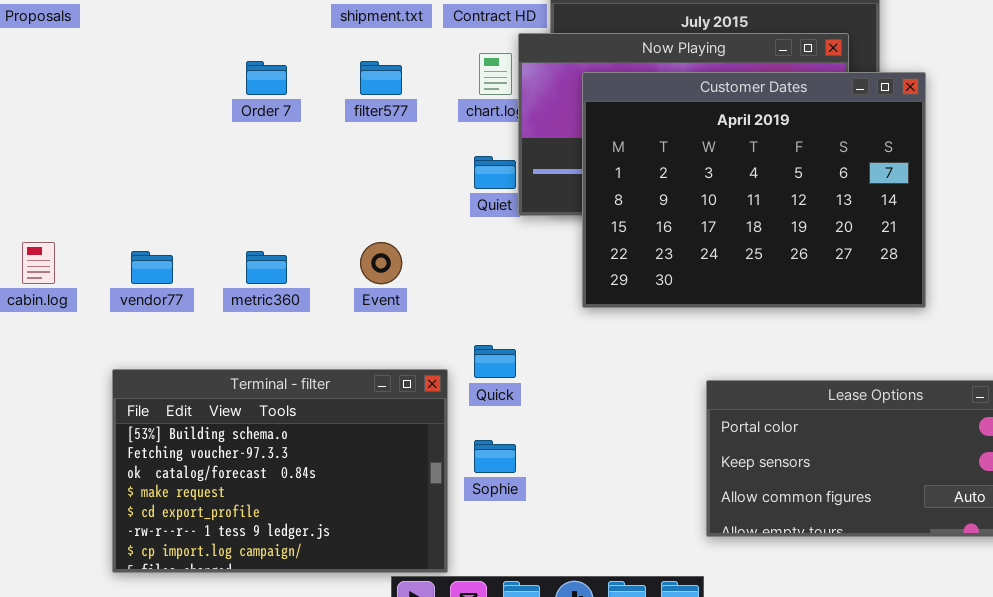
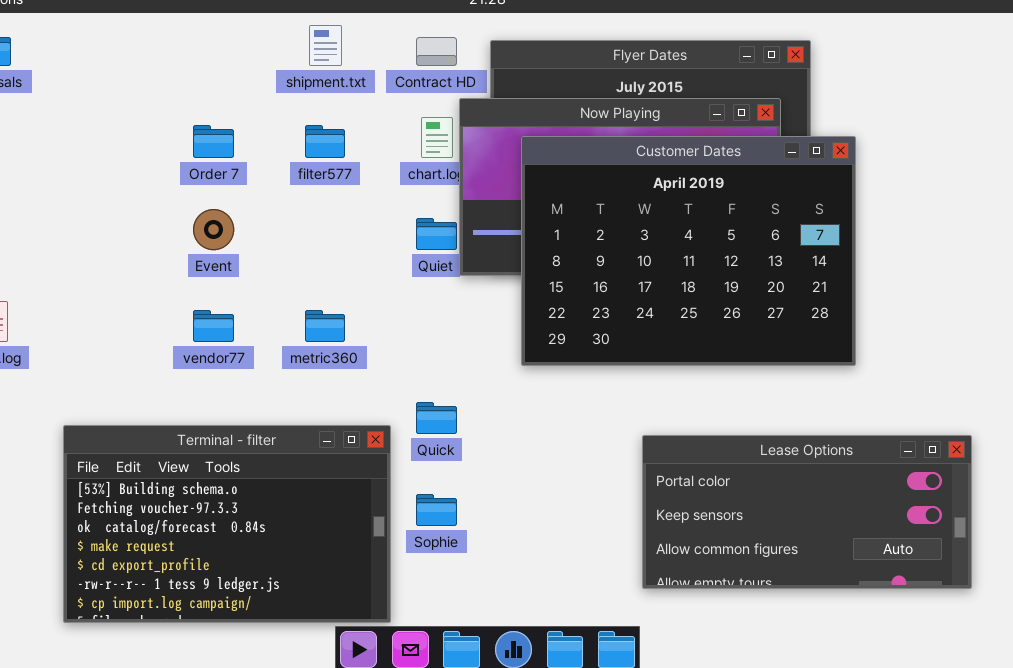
Event: [360,242,402,284] -> [193,209,234,250], moved
vendor77: [131,251,173,284] -> [193,310,234,342], moved
metric360: [246,251,287,284] -> [305,310,345,342], moved

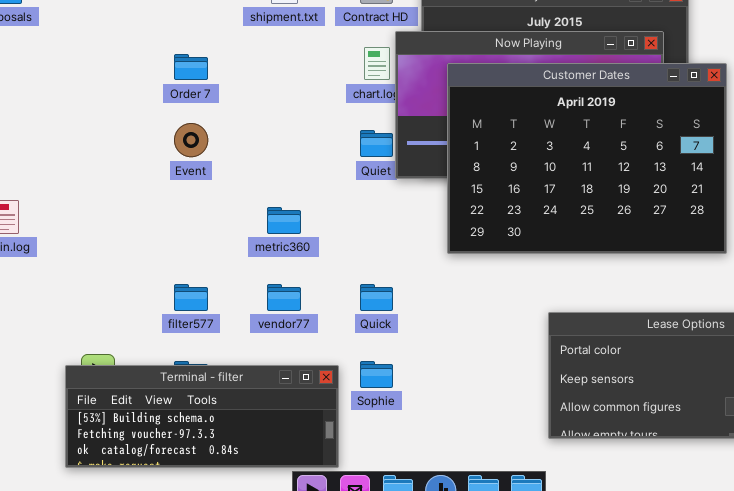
filter577: [305,125,345,158] -> [174,284,208,311], moved
vendor77: [193,310,234,342] -> [267,284,301,311], moved
Terminal - filter: [63,425,391,623] -> [65,365,339,468], resized

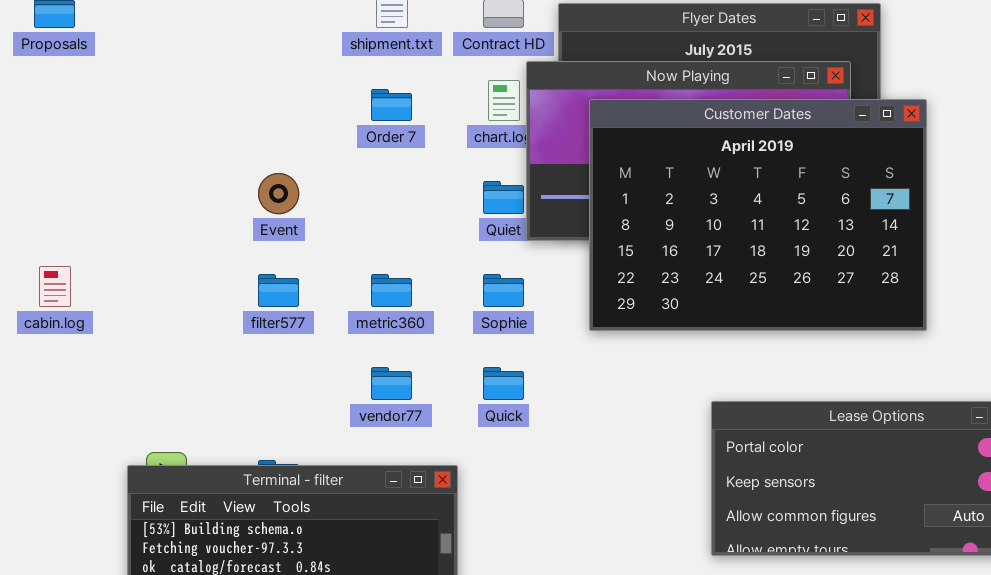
Order 7: [174,54,208,80] -> [371,89,412,121], moved
filter577: [174,284,208,311] -> [258,274,299,307], moved
Sophie: [360,361,393,388] -> [483,274,524,307], moved

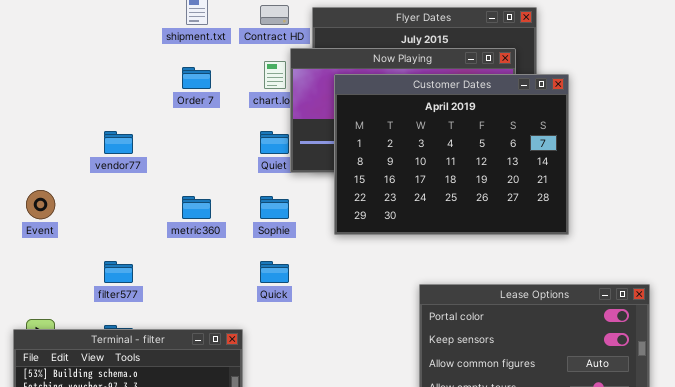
Event: [258,173,299,214] -> [26,190,55,219], moved
filter577: [258,274,299,307] -> [104,261,133,283], moved
vendor77: [371,367,412,400] -> [104,131,133,154], moved

